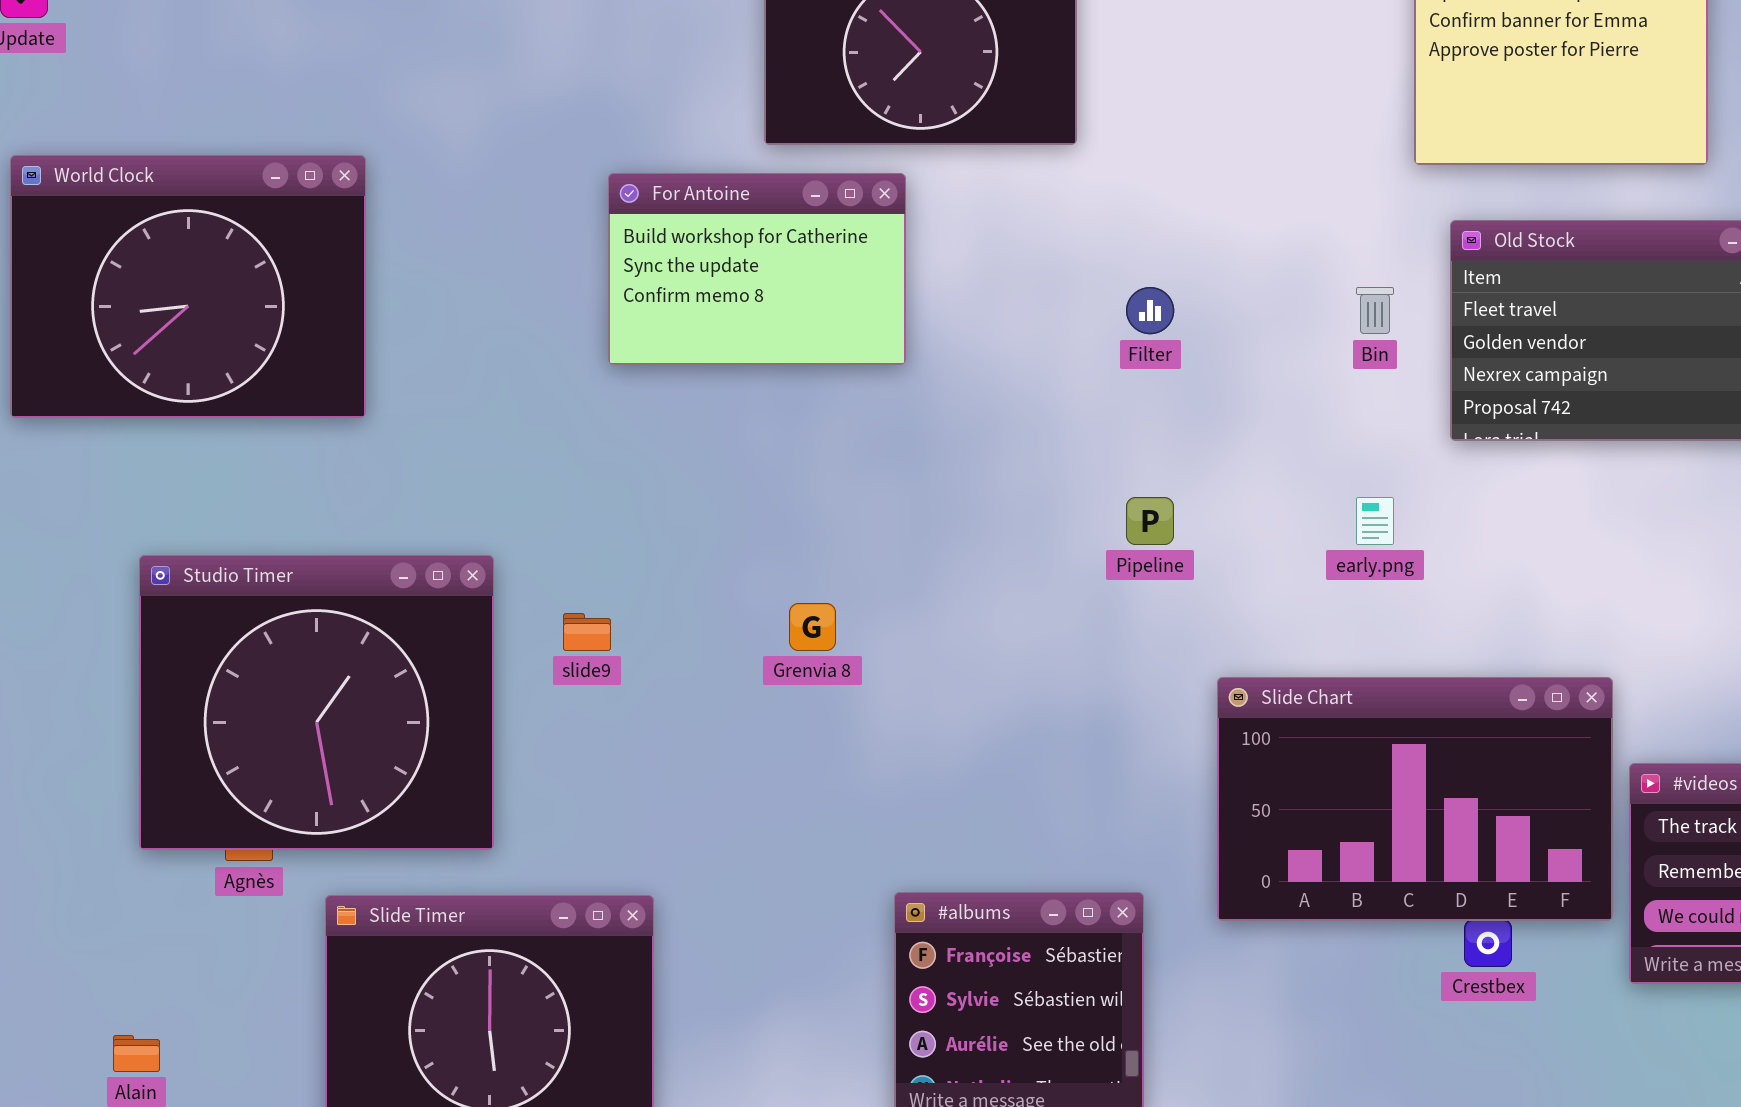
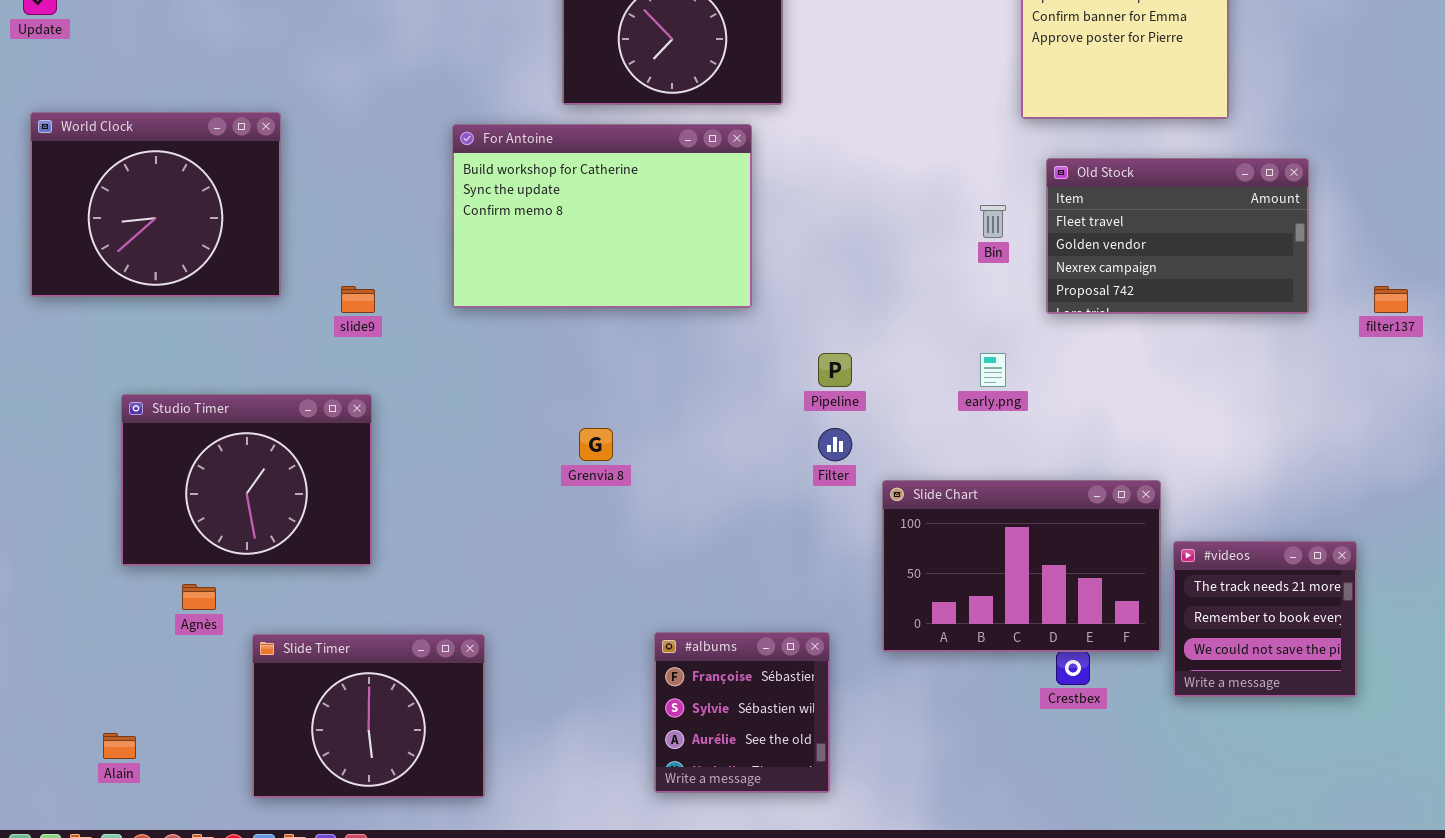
For Antoine: [608,173,906,365] -> [452,124,752,308], resized
Filter: [1126,287,1174,334] -> [818,428,852,461], moved
Studio Timer: [139,555,494,850] -> [121,394,372,566], resized
slide9: [563,613,611,651] -> [341,286,375,313], moved

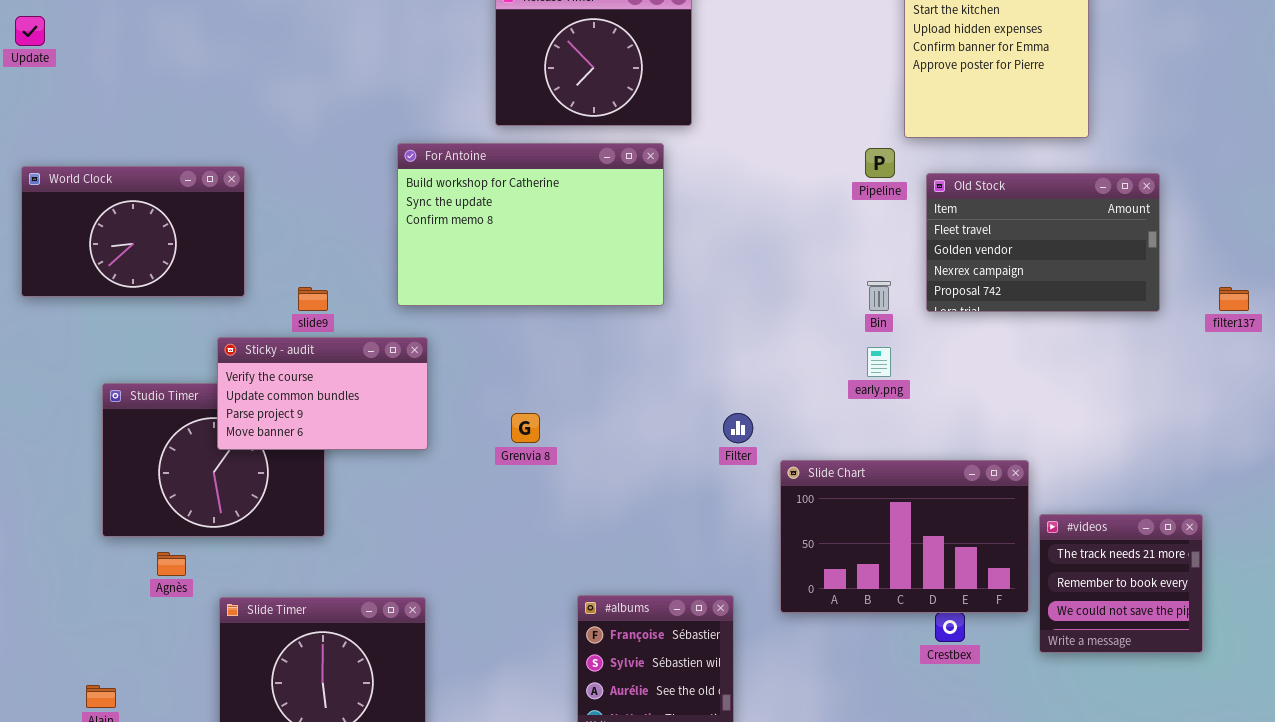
World Clock: [30,112,281,297] -> [21,166,245,297], resized
Bin: [980,205,1006,238] -> [867,281,891,311], moved
Sticky - audit: none -> [217,337,428,450], opened
Pipeline: [818,353,852,387] -> [865,148,895,178], moved

